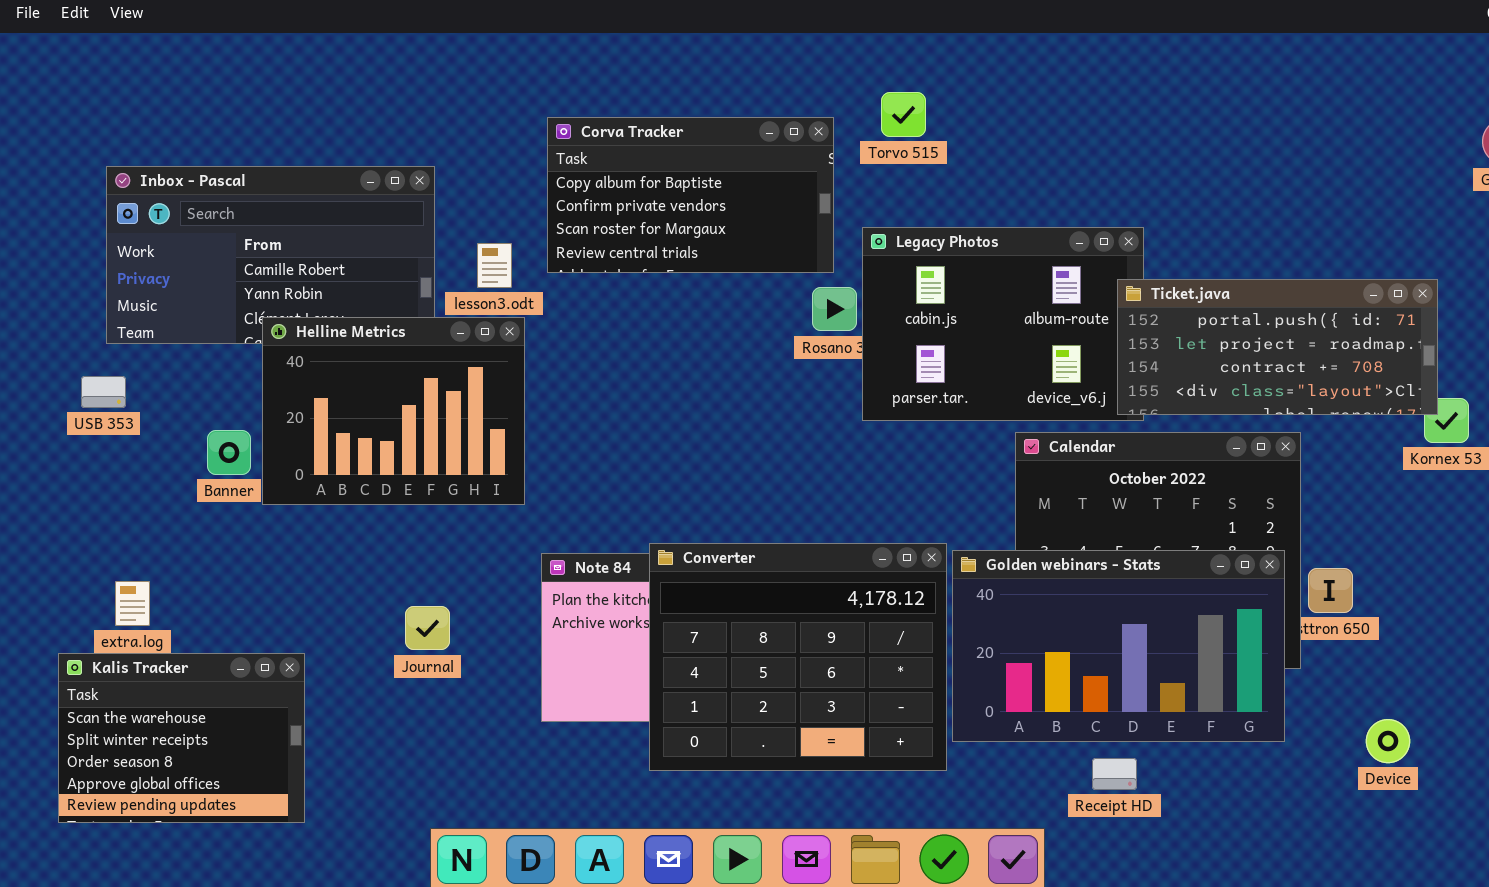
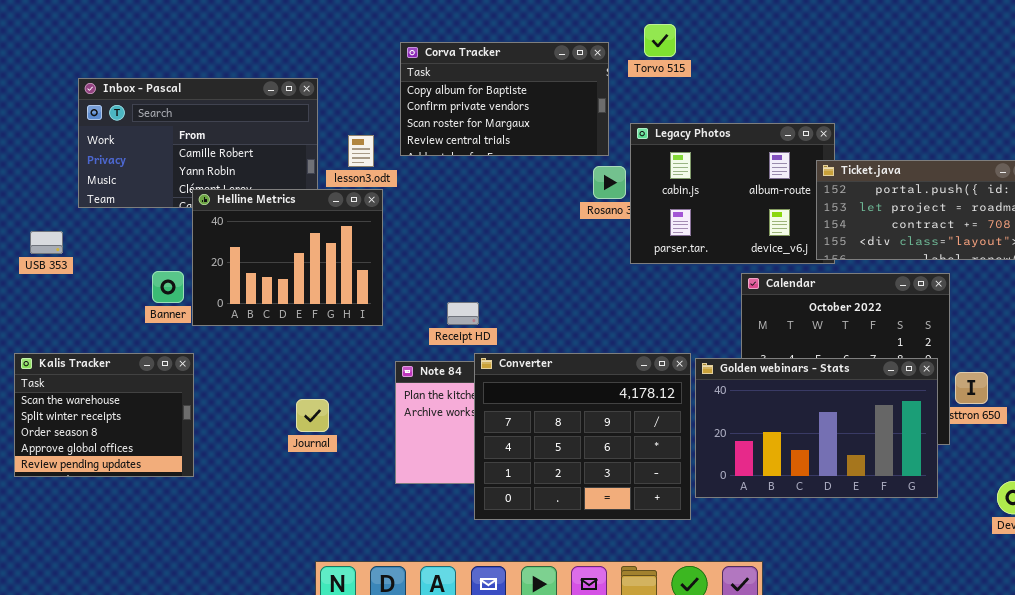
USB 353: [81,376,126,408] -> [30,231,63,254], moved
Kalis Tracker: [58,653,305,823] -> [14,353,194,477], moved
Receipt HD: [1092,758,1137,790] -> [447,302,479,325], moved

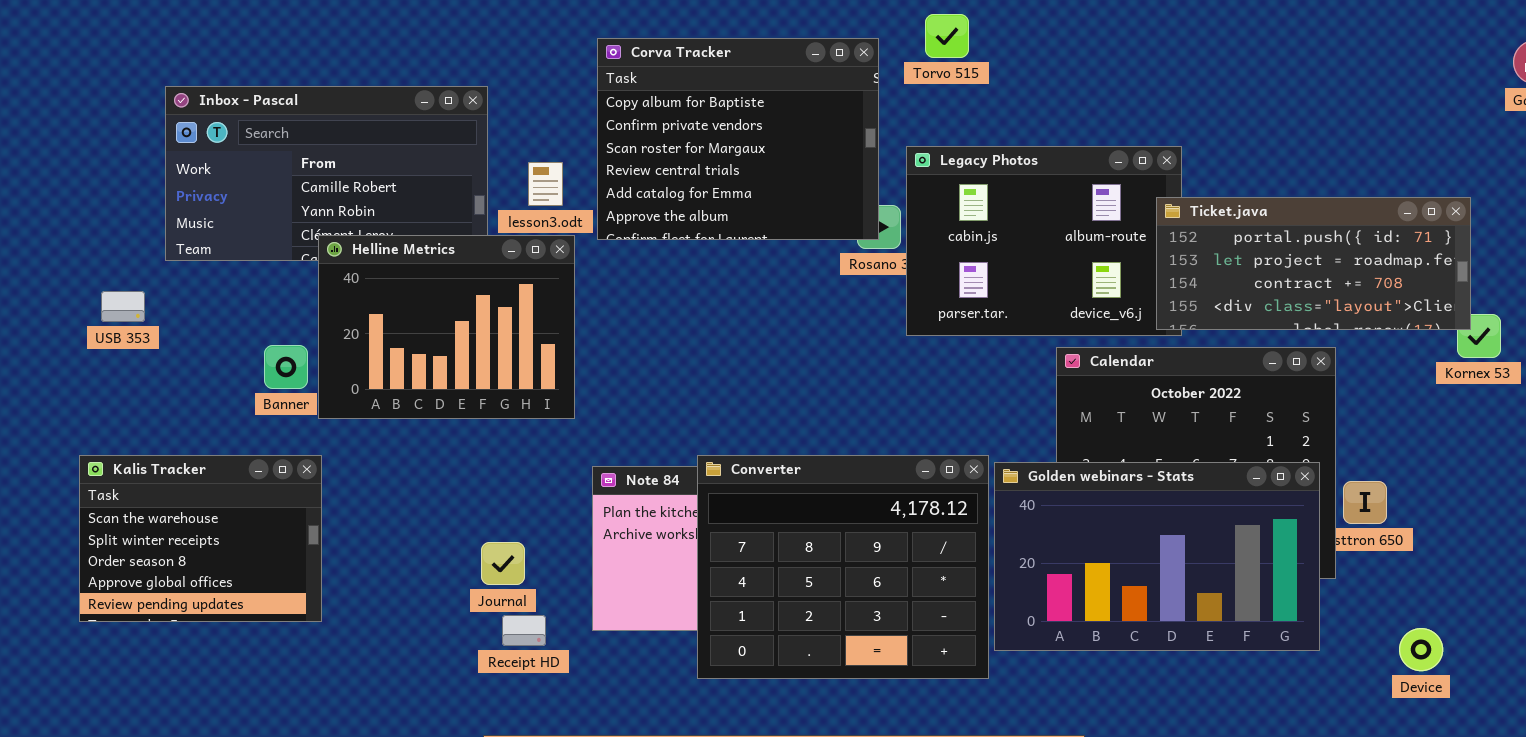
Corva Tracker: [400,42,609,156] -> [597,38,879,240], resized
Receipt HD: [447,302,479,325] -> [502,615,546,646], moved
Journal: [296,399,329,432] -> [481,542,525,585], moved

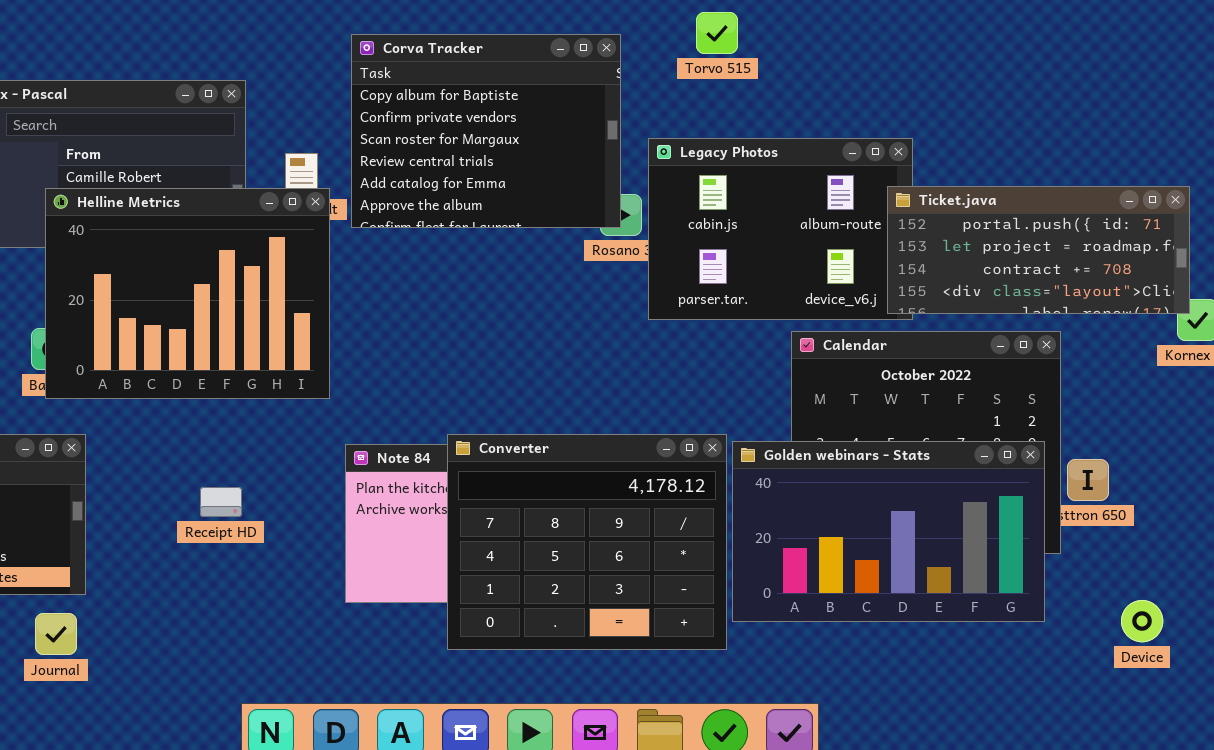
Torvo 515: [925,14,969,58] -> [696,12,738,54], moved
Helline Metrics: [318,235,575,419] -> [45,188,330,399], resized
Journal: [481,542,525,585] -> [35,613,77,655], moved
Receipt HD: [502,615,546,646] -> [200,487,242,517], moved

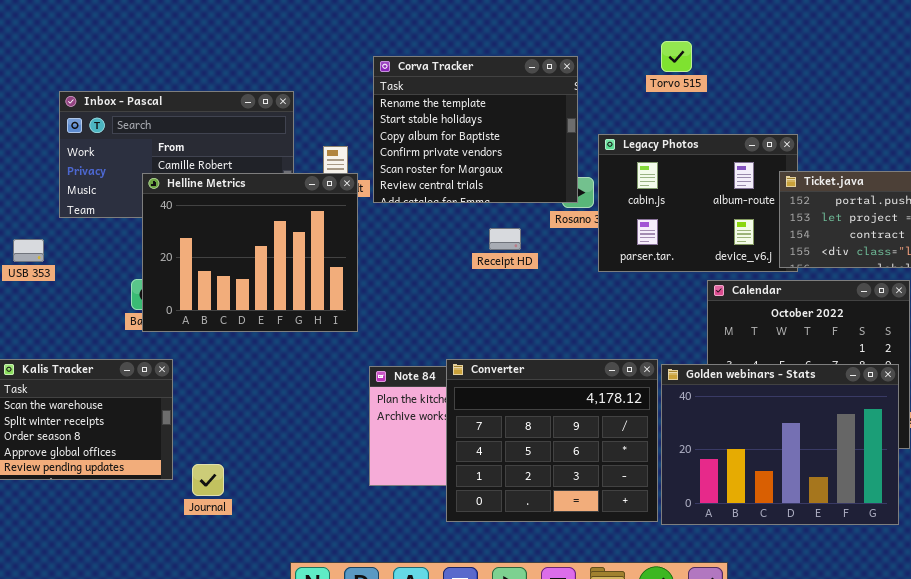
Torvo 515: [696,12,738,54] -> [661,41,692,72], moved
Corva Tracker: [351,34,621,228] -> [373,56,578,203], scrolled up 2 rows
Golden webinars - Stats: [732,441,1045,622] -> [661,364,899,525], resized
Receipt HD: [200,487,242,517] -> [489,228,521,250], moved
Journal: [35,613,77,655] -> [192,464,224,496], moved

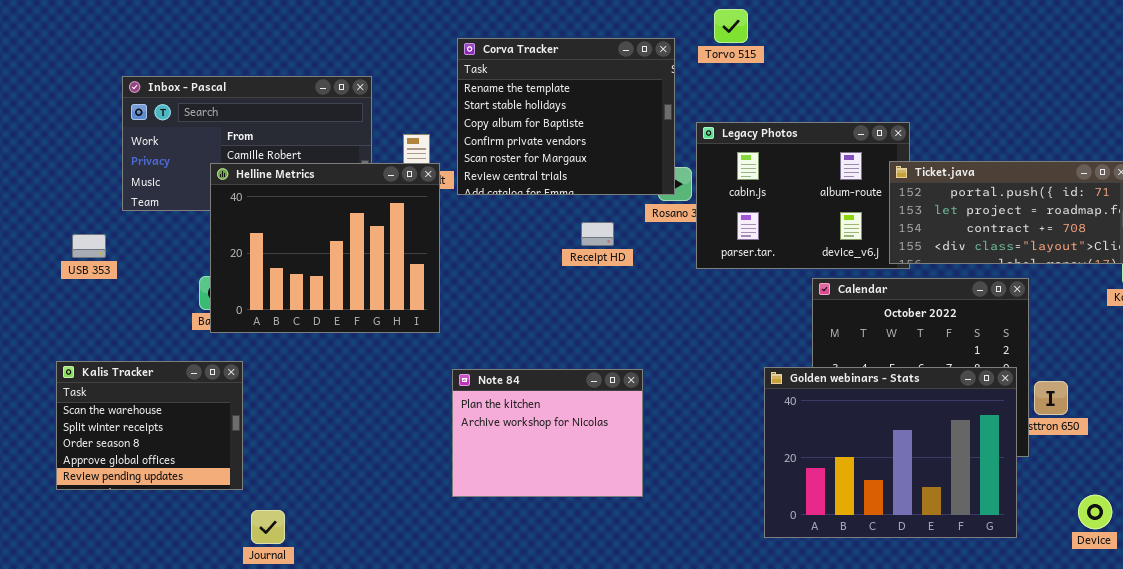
Torvo 515: [661,41,692,72] -> [714,9,748,43], moved
Converter: [446,359,658,522] -> none, closed
Journal: [192,464,224,496] -> [251,510,285,544], moved

